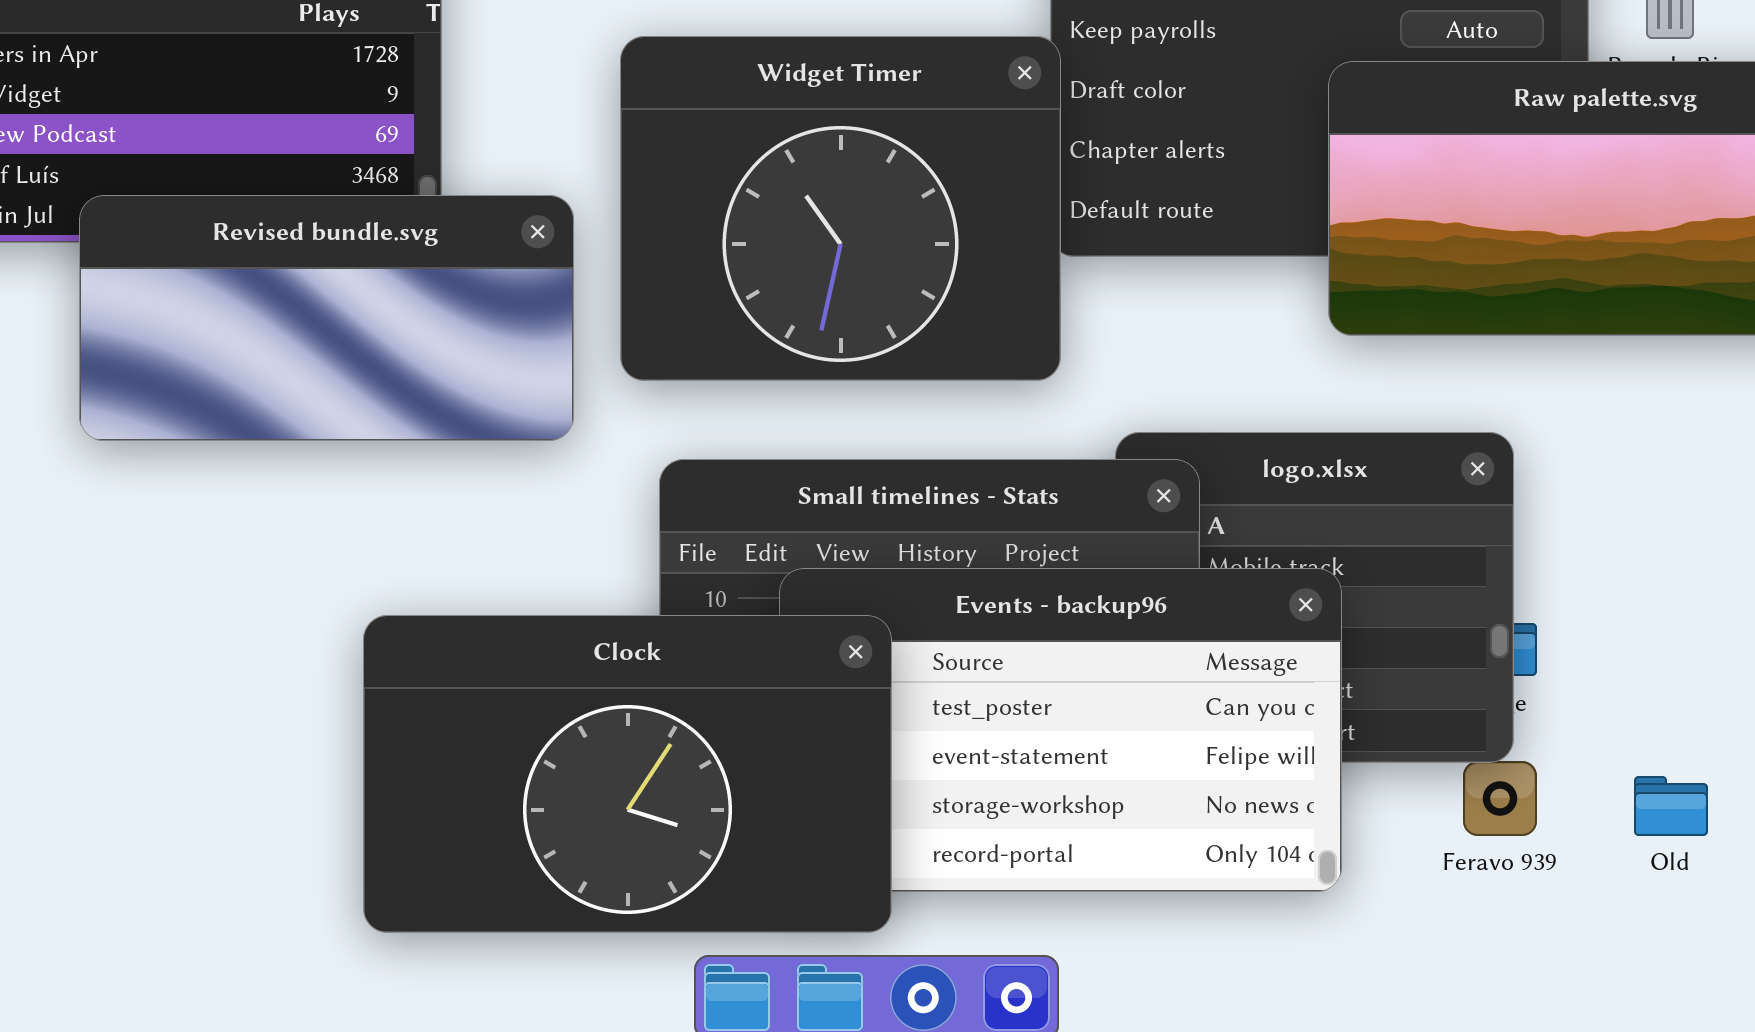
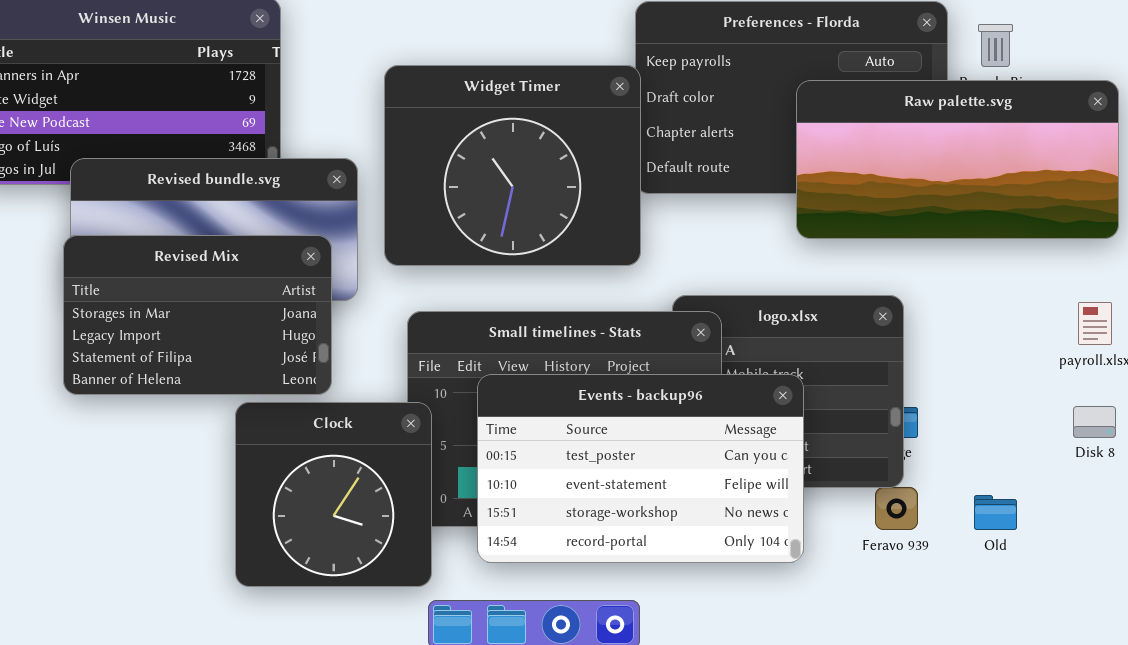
Revised Mix: none -> [63,235,332,395], opened
Clock: [363,615,892,933] -> [235,402,432,587], resized

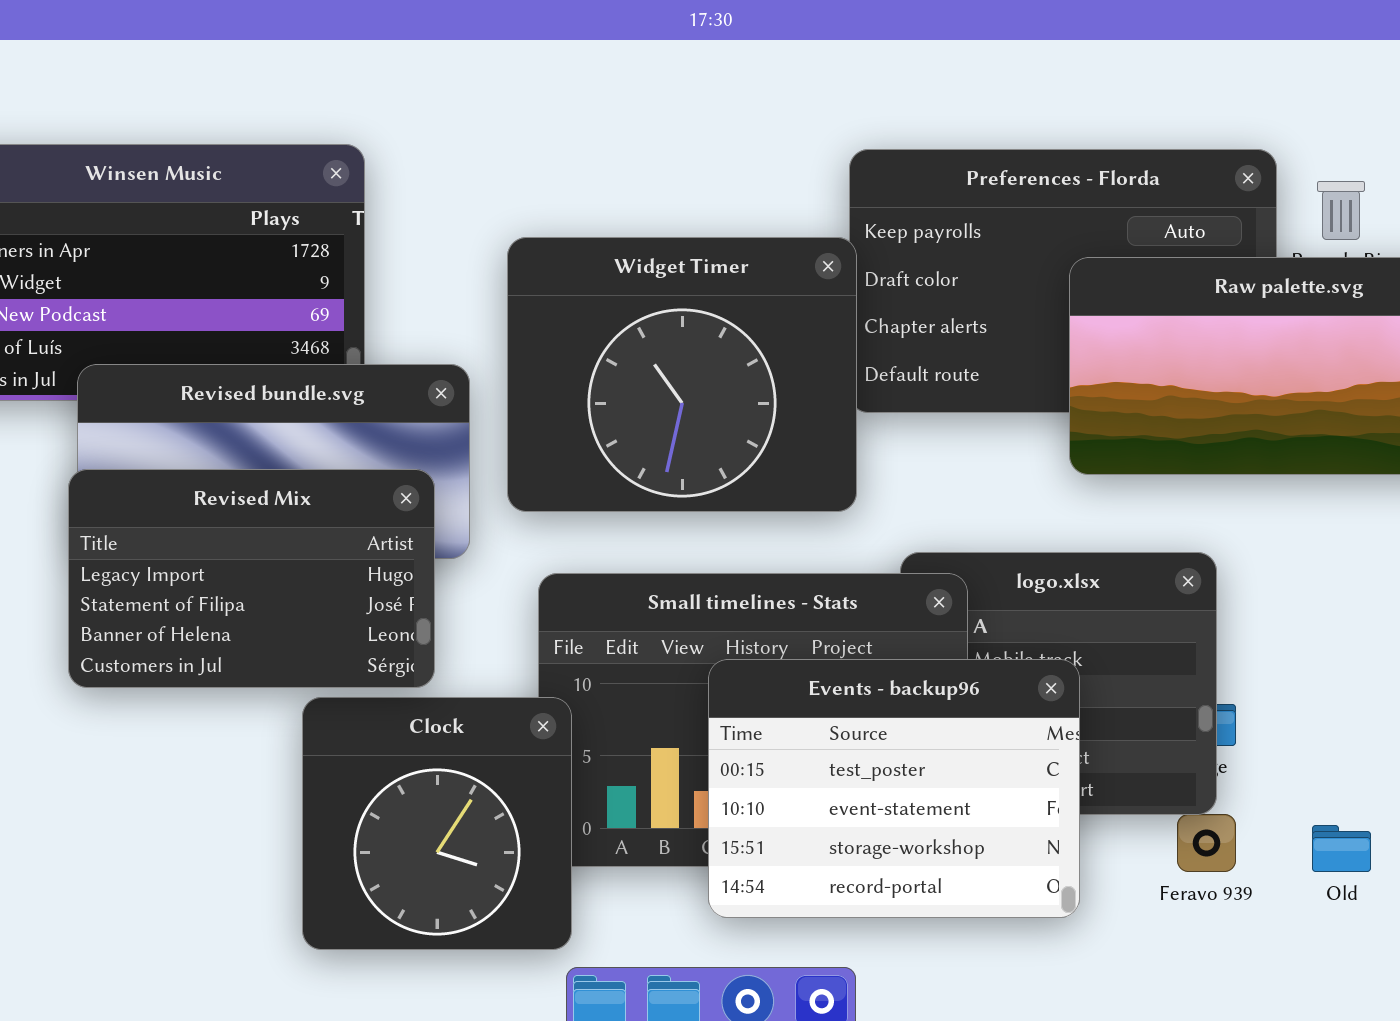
Revised Mix: [63,235,332,395] -> [68,469,435,688], scrolled down 1 row
Events - backup96: [477,374,804,563] -> [708,659,1080,918], resized

